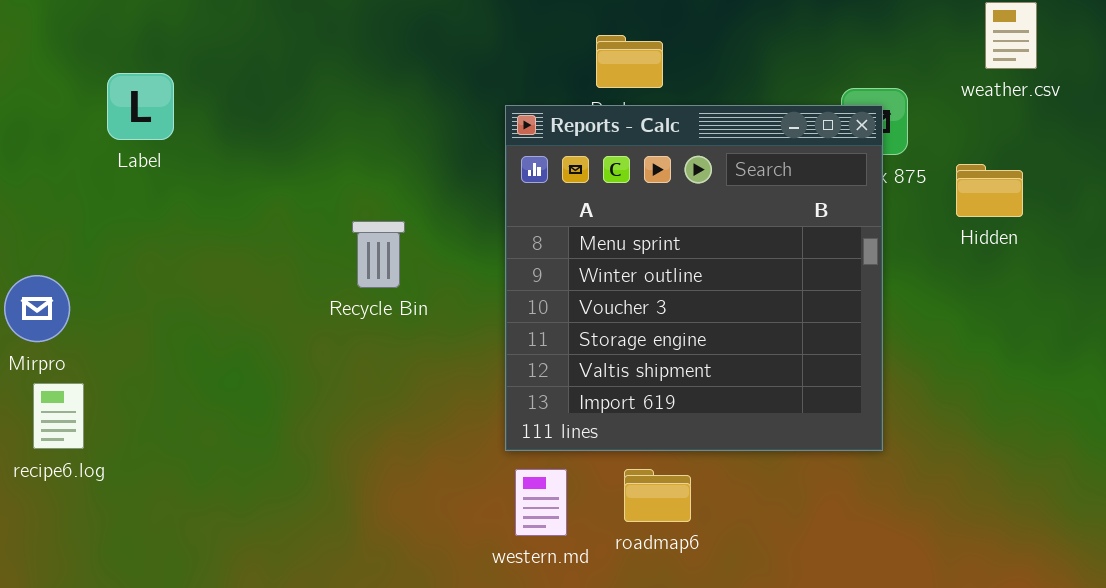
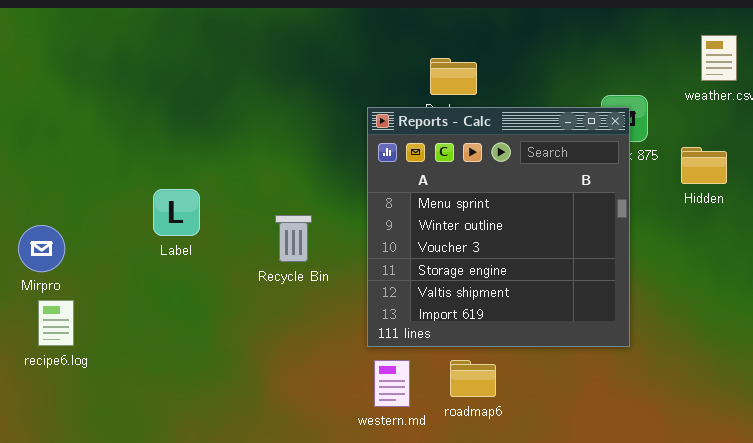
Label: [107,73,174,140] -> [153,189,200,236], moved
Recycle Bin: [352,221,405,288] -> [275,215,312,262], moved

